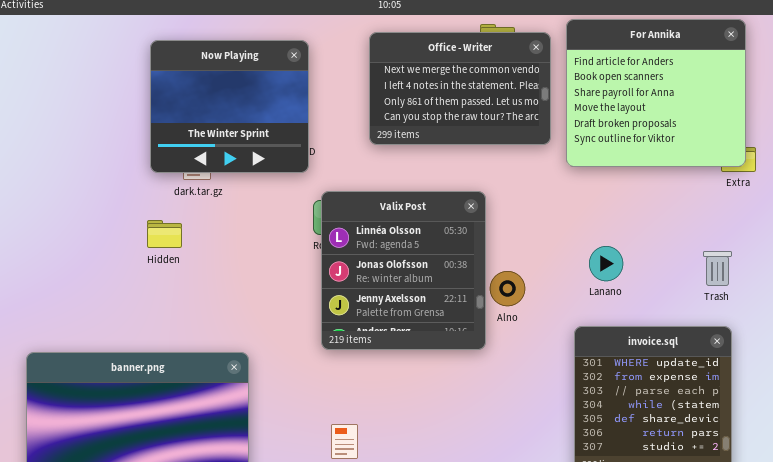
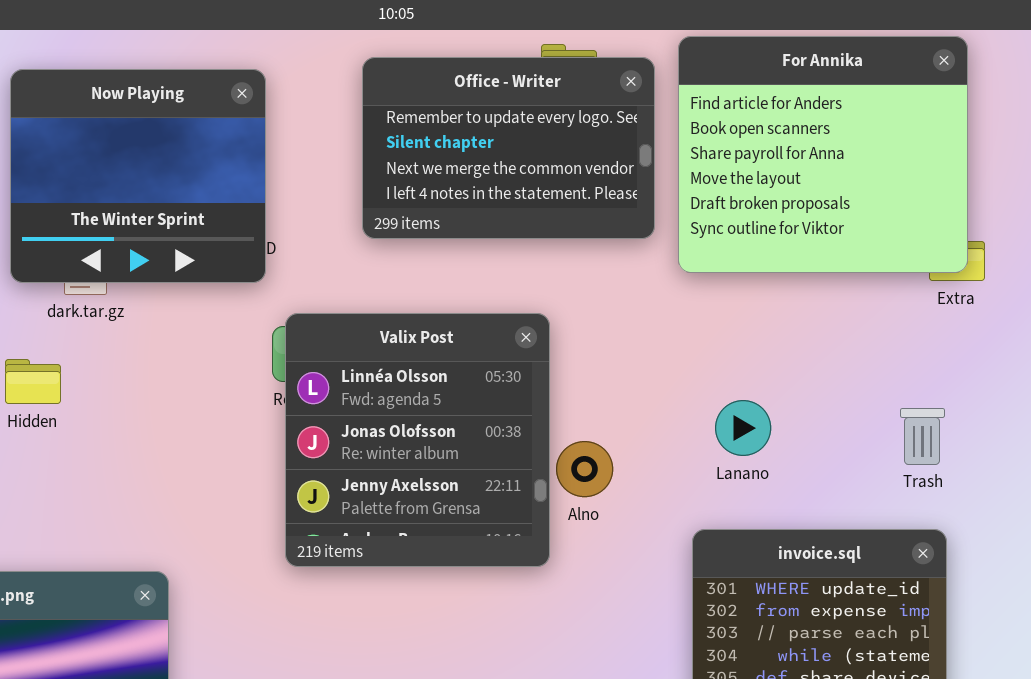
Office - Writer: [369,32,551,145] -> [362,57,655,239], scrolled up 2 rows

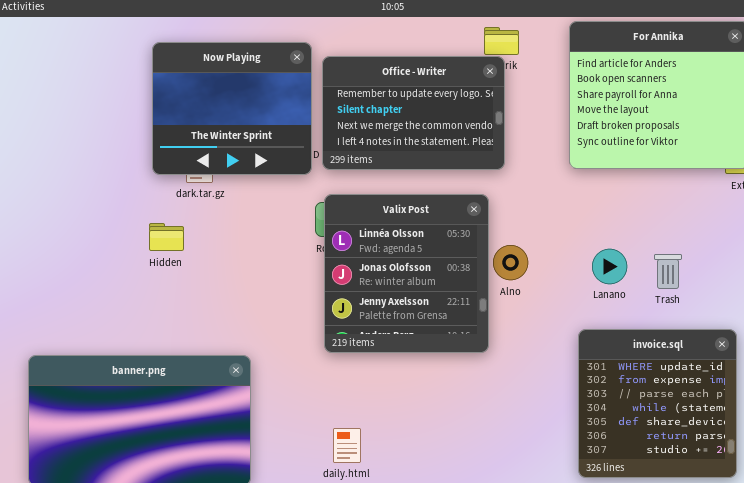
Office - Writer: [362,57,655,239] -> [322,56,505,170], moved
Trash: [900,408,945,465] -> [654,254,682,289], moved
Alno: [556,441,613,497] -> [493,245,528,280], moved

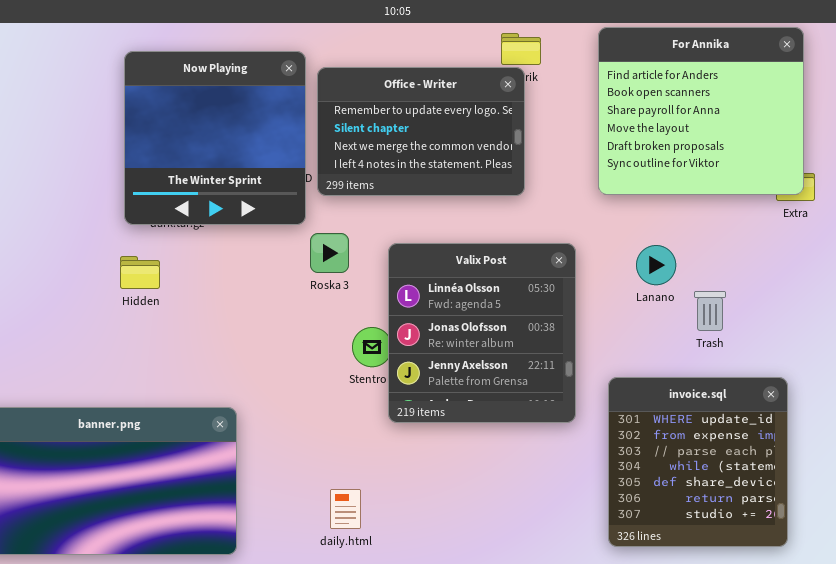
Now Playing: [152,42,312,175] -> [124,51,306,225], resized
Valix Post: [324,194,489,353] -> [388,243,576,423], moved
Lanano: [592,249,627,284] -> [636,245,676,285], moved

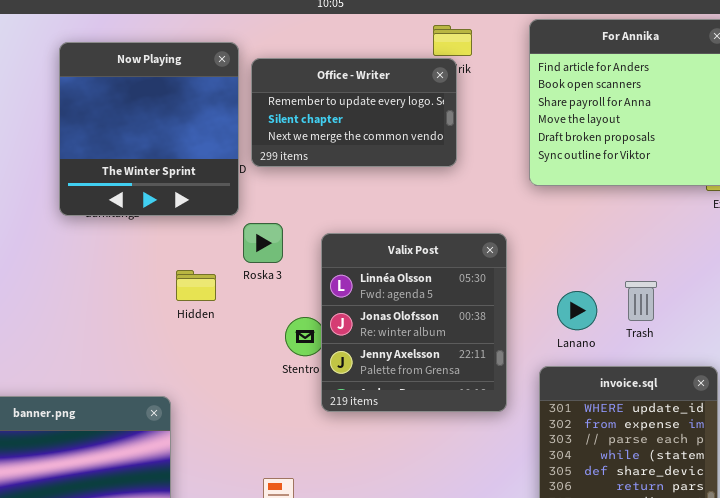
Office - Writer: [317,67,525,196] -> [251,58,457,167], resized
Lanano: [636,245,676,285] -> [557,291,597,330], moved
Hidden: [120,256,160,289] -> [176,270,216,301], moved

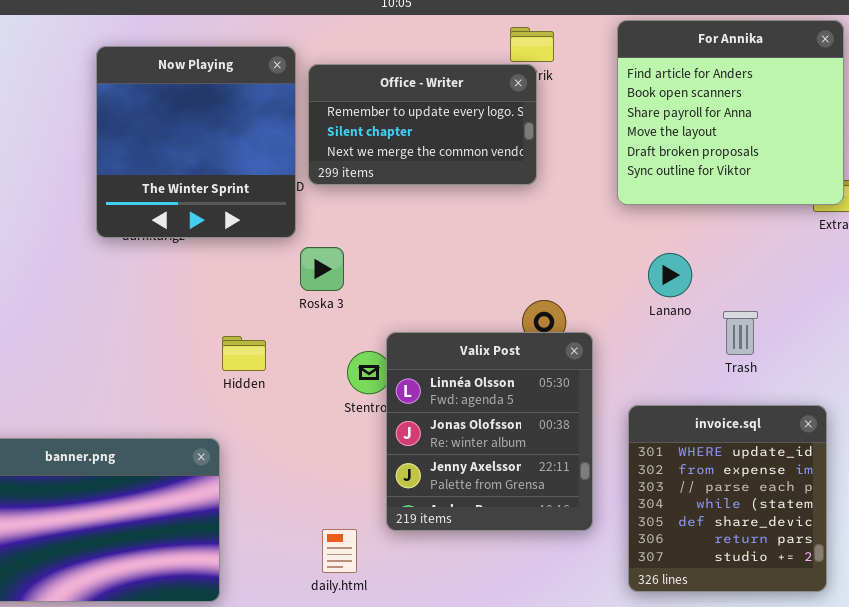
Valix Post: [321,233,507,412] -> [386,332,593,531], moved
Hidden: [176,270,216,301] -> [222,336,266,371], moved
Lanano: [557,291,597,330] -> [648,253,692,297], moved

